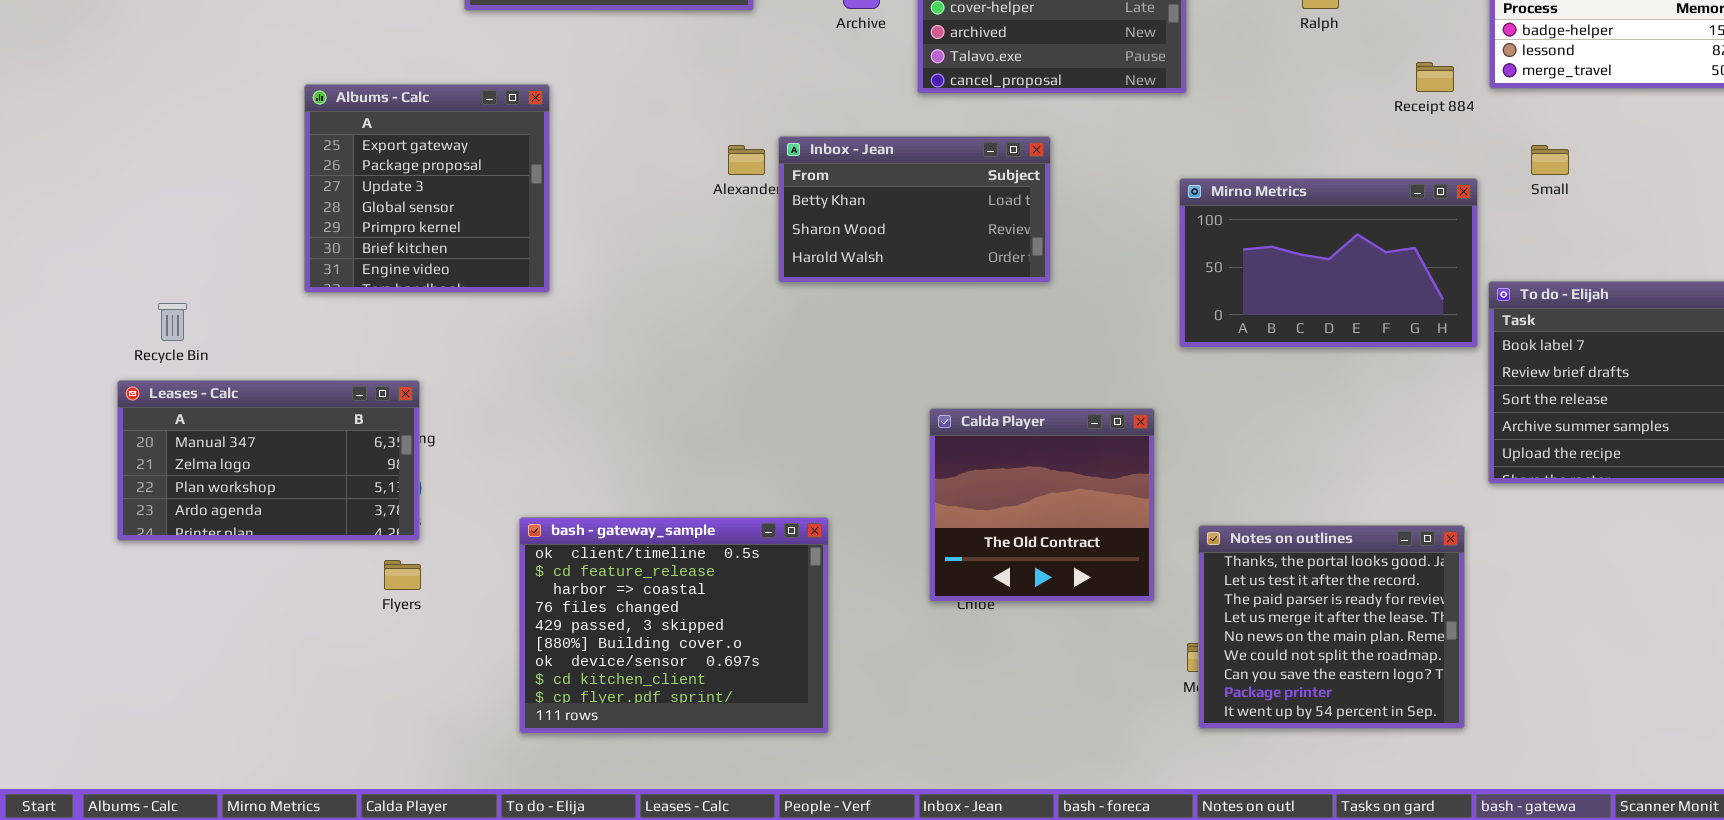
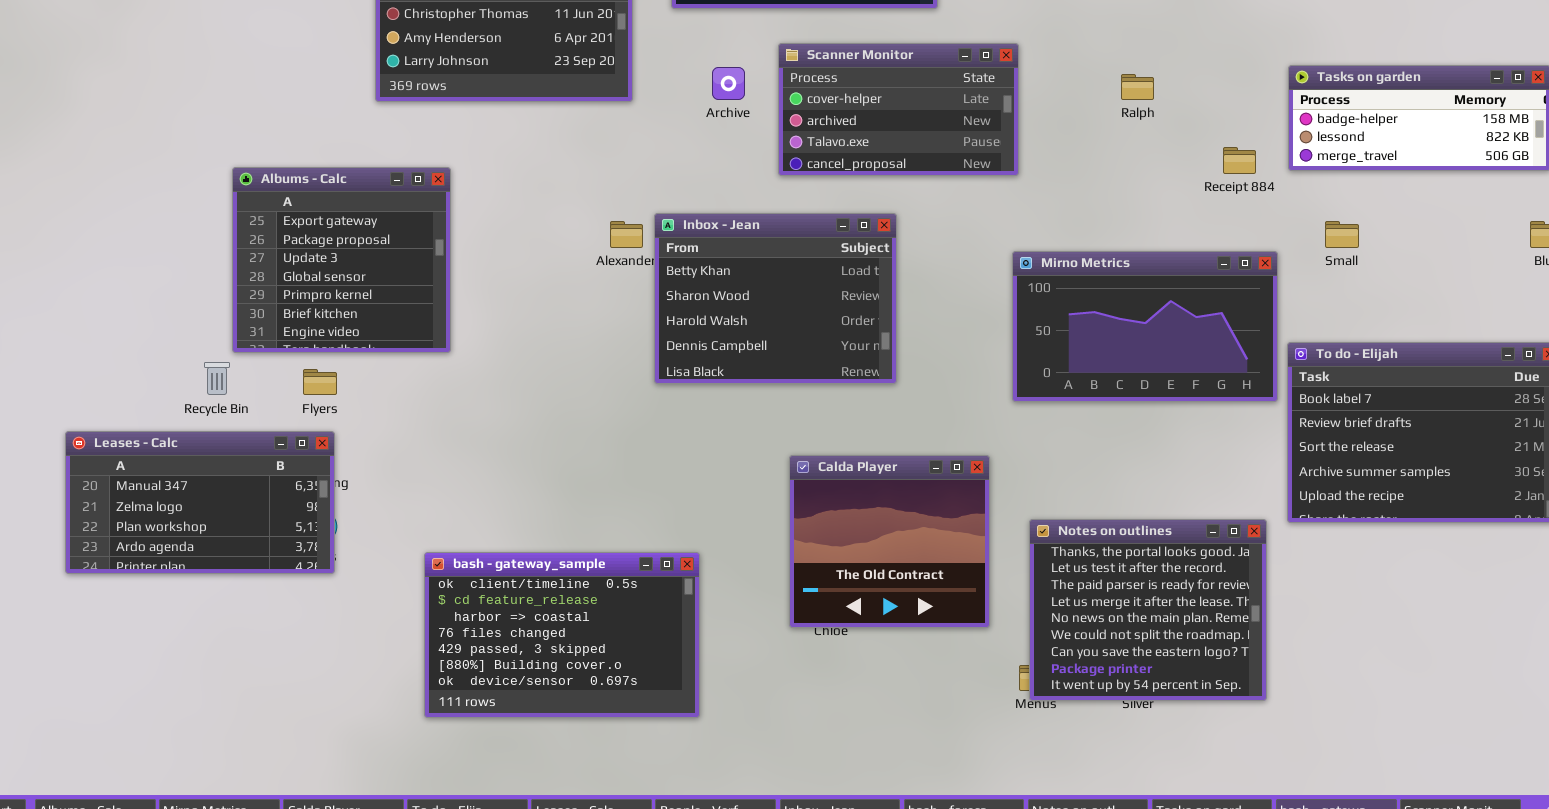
Inbox - Jean: [778,136,1051,283] -> [654,213,897,384], resized
Recycle Bin: [158,303,187,341] -> [204,362,230,395], moved
bash - gateway_sample: [519,517,829,734] -> [424,552,700,718], resized
Notes on outlines: [1198,525,1465,729] -> [1029,519,1267,701], moved
Flyers: [384,560,421,590] -> [303,369,337,395], moved

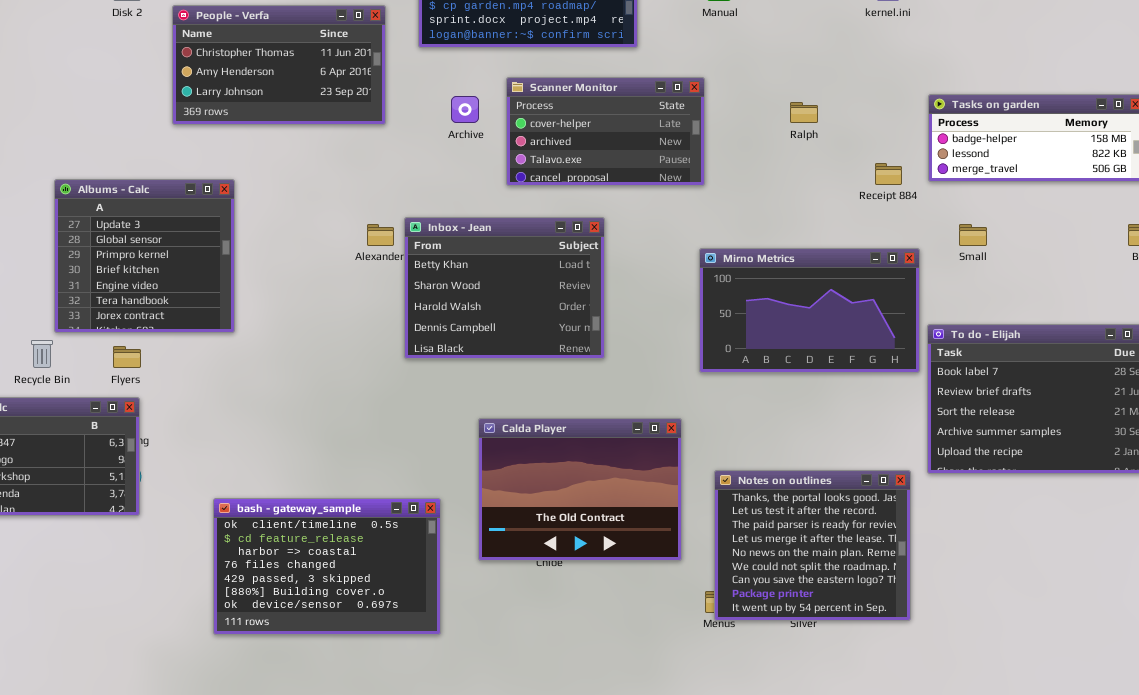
Albums - Calc: [232,167,451,353] -> [54,179,235,333], scrolled down 2 rows
Calda Player: [789,455,990,628] -> [478,418,682,561], resized

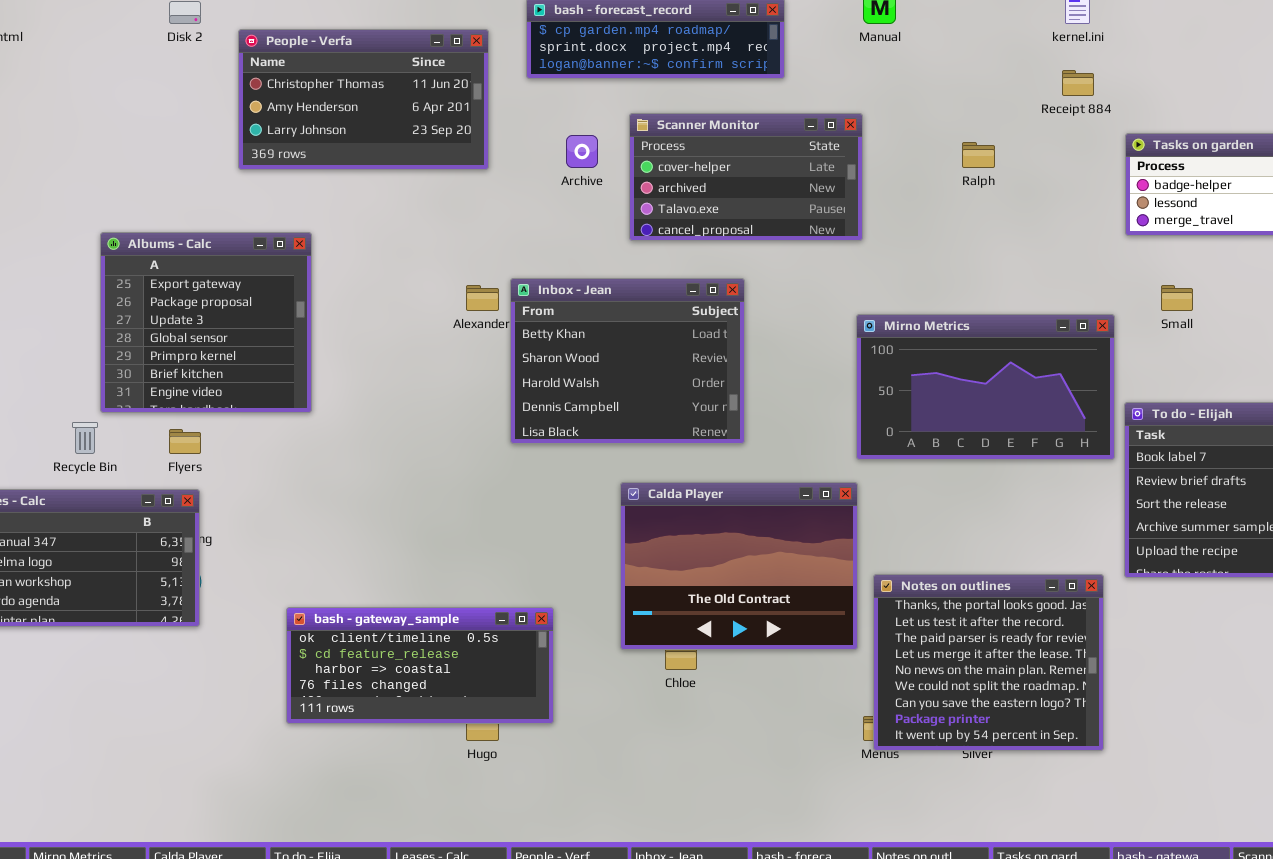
Receipt 884: [875,163,902,185] -> [1062,70,1094,96], moved
Albums - Calc: [54,179,235,333] -> [100,232,312,413], scrolled up 2 rows
Calda Player: [478,418,682,561] -> [620,482,858,650], moved
bash - gateway_sample: [213,498,441,635] -> [286,607,554,724], resized

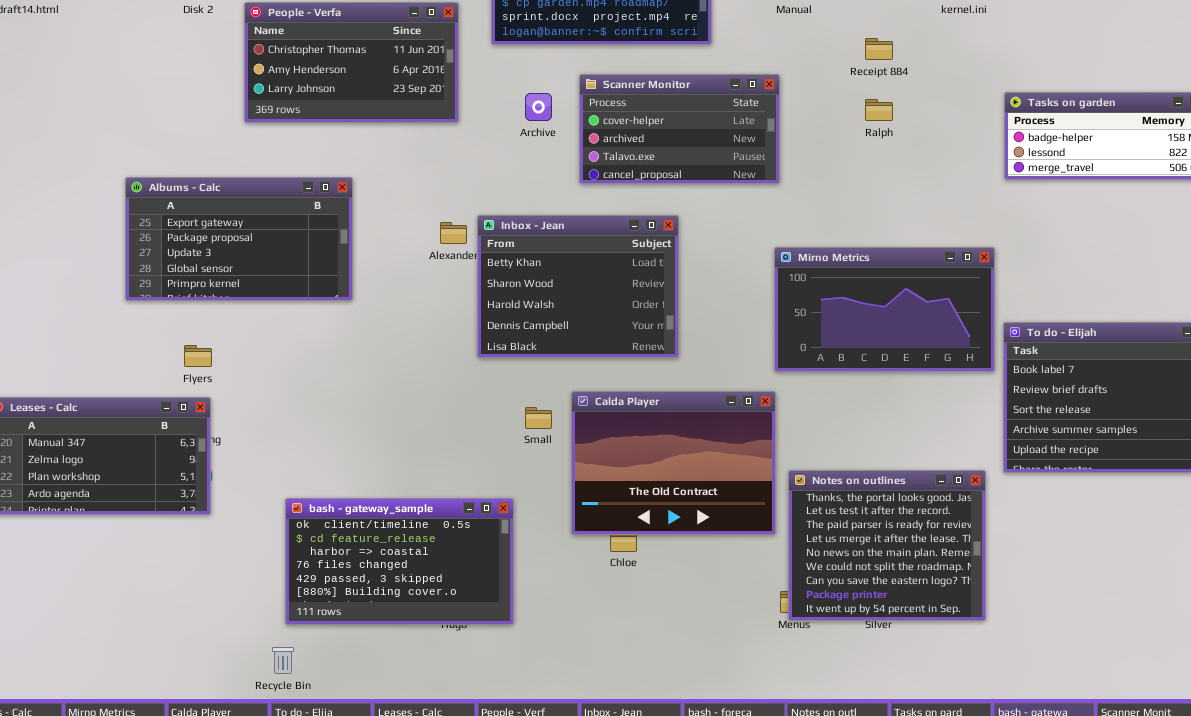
Receipt 884: [1062,70,1094,96] -> [865,38,893,60], moved
Albums - Calc: [100,232,312,413] -> [125,177,353,301], resized
Small: [1161,285,1193,311] -> [525,407,552,429], moved
Recycle Bin: [72,422,98,454] -> [272,647,294,674], moved
bash - gateway_sample: [286,607,554,724] -> [285,498,514,625], resized

